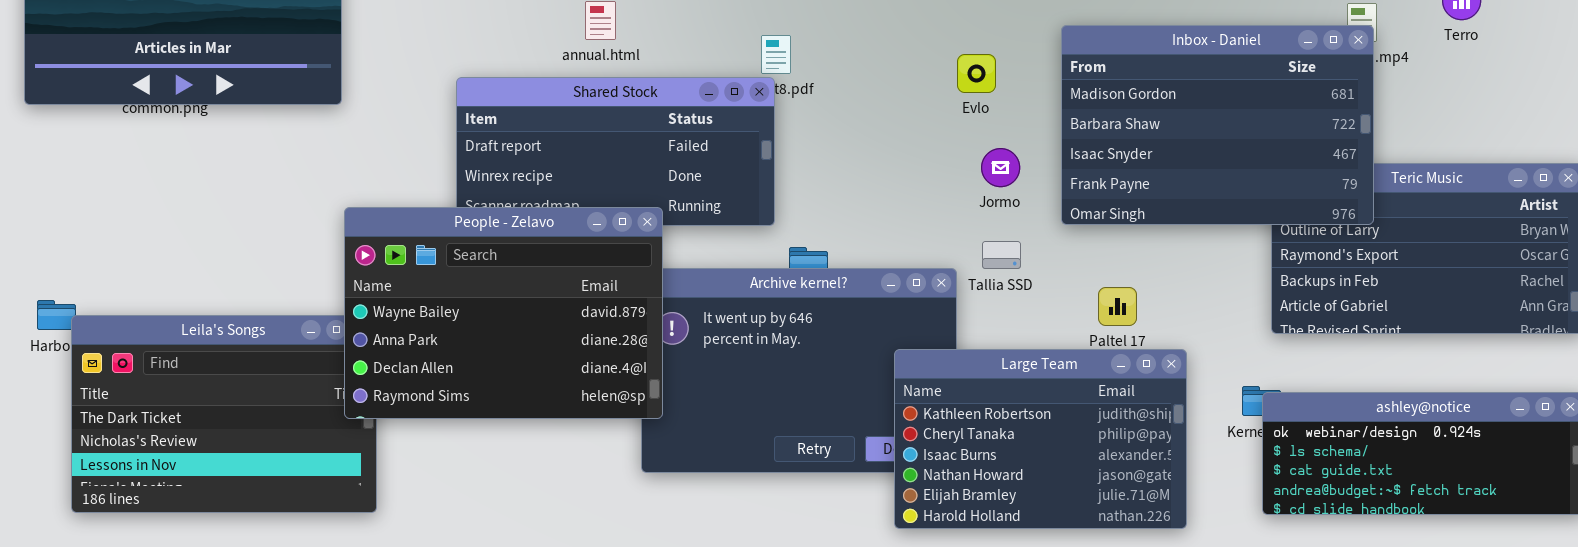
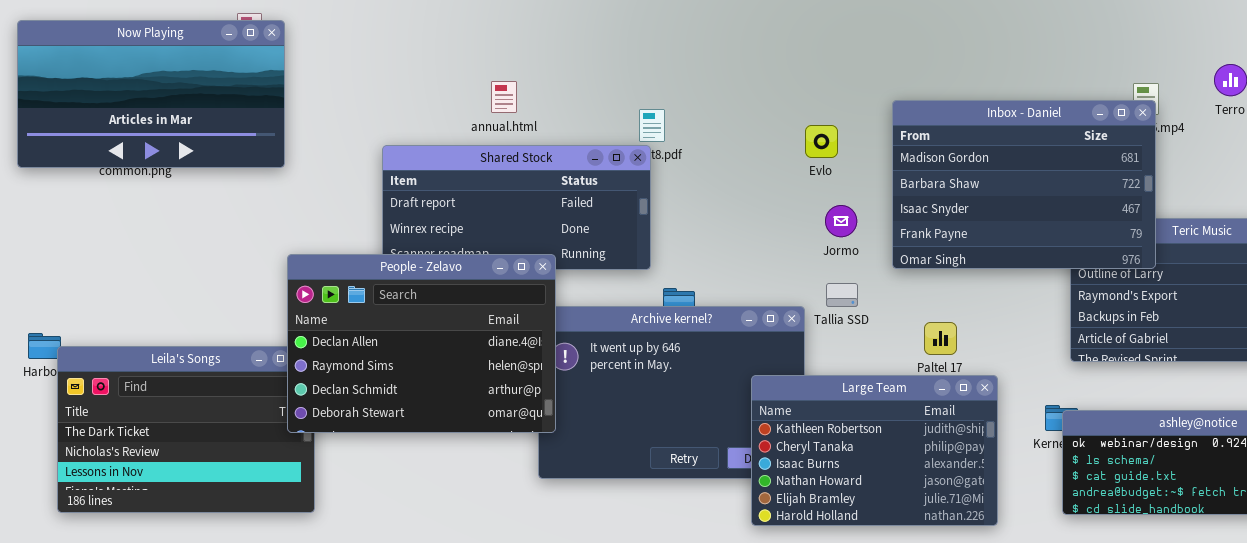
People - Zelavo: [344,207,663,419] -> [287,254,556,433], scrolled down 2 rows

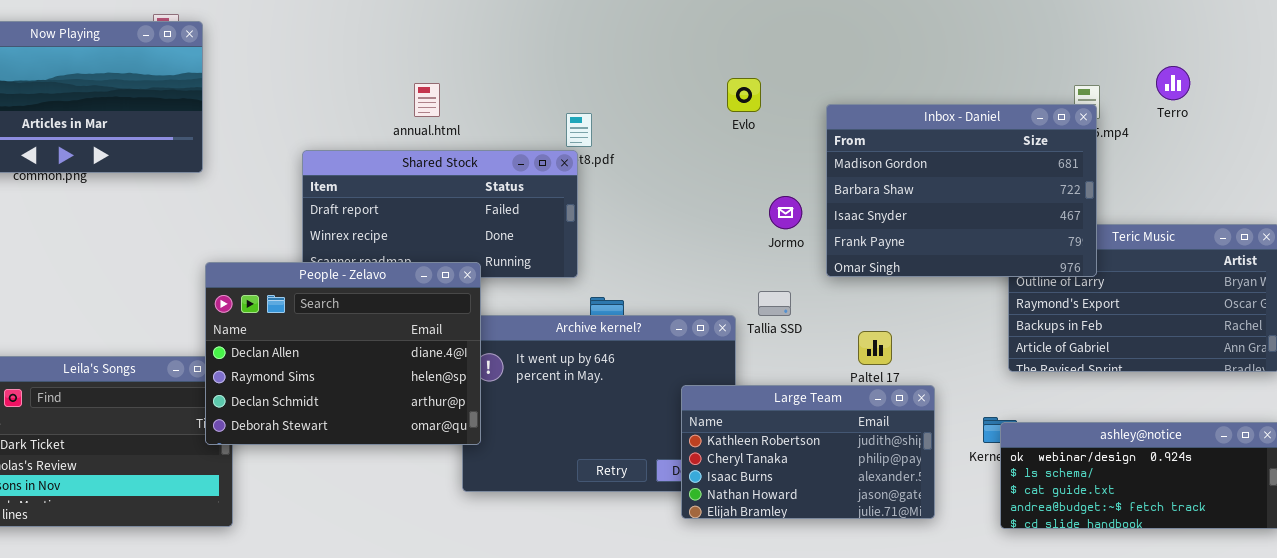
Evlo: [805,125,838,158] -> [727,78,761,112], moved
Jormo: [825,205,857,237] -> [769,196,802,229], moved
Large Team: [751,375,998,526] -> [681,385,935,519], resized

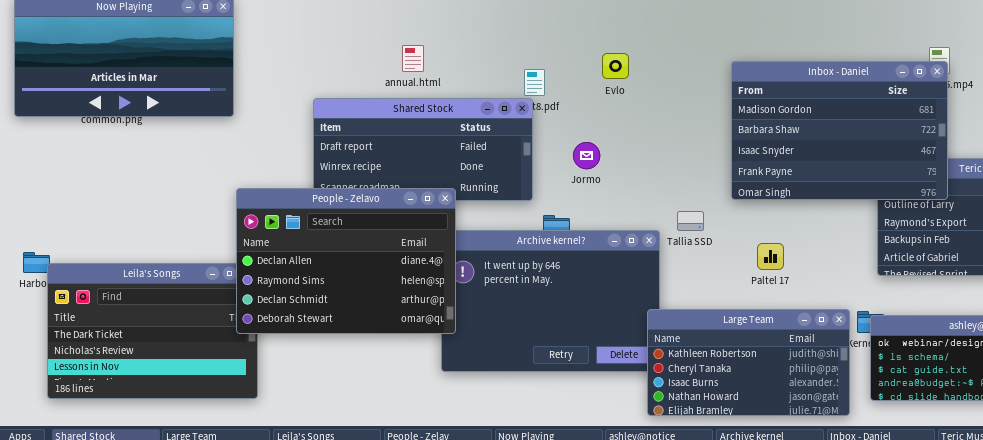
Evlo: [727,78,761,112] -> [602,53,629,79], moved
Jormo: [769,196,802,229] -> [573,142,600,169], moved
Large Team: [681,385,935,519] -> [647,309,850,416], moved

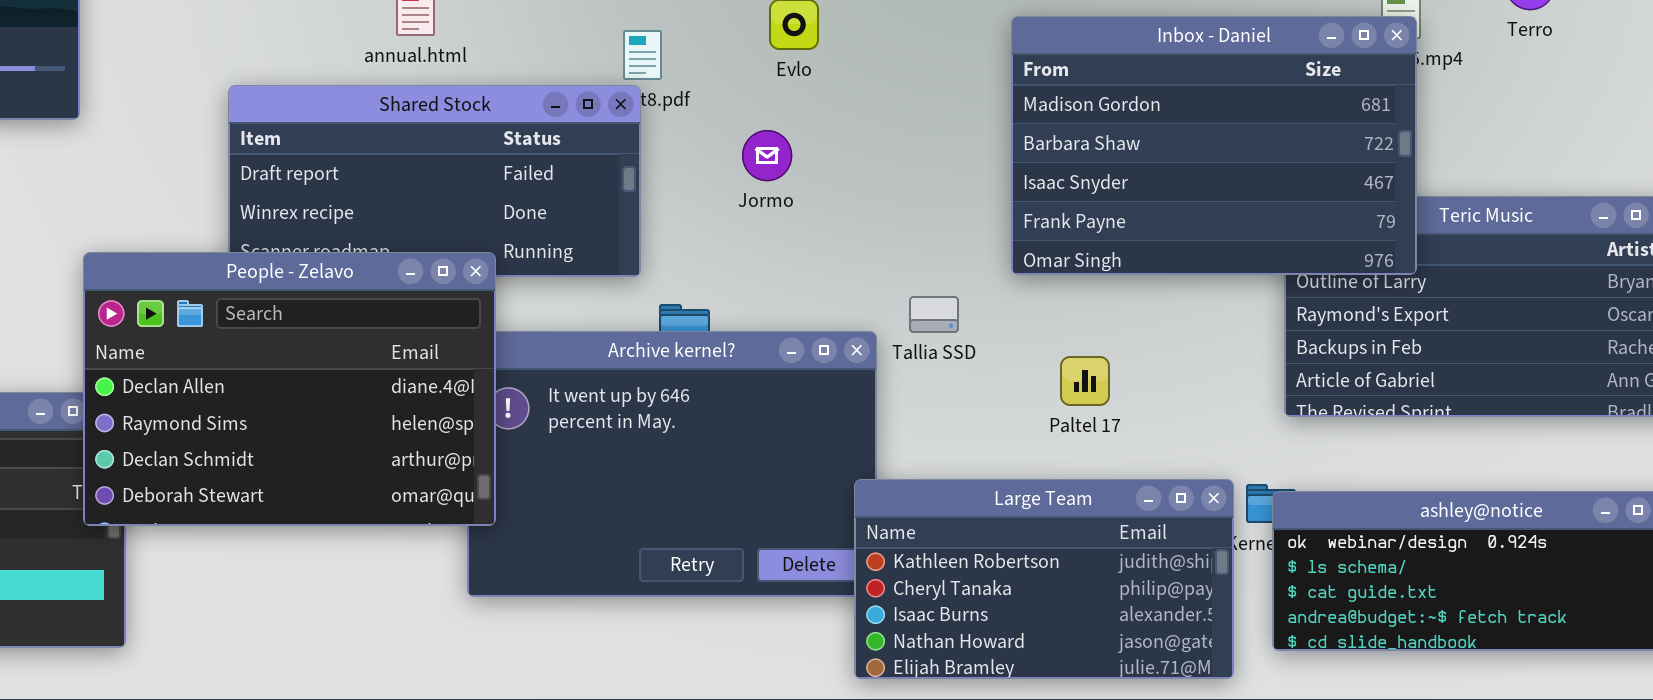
Jormo: [573,142,600,169] -> [742,130,792,181], moved

